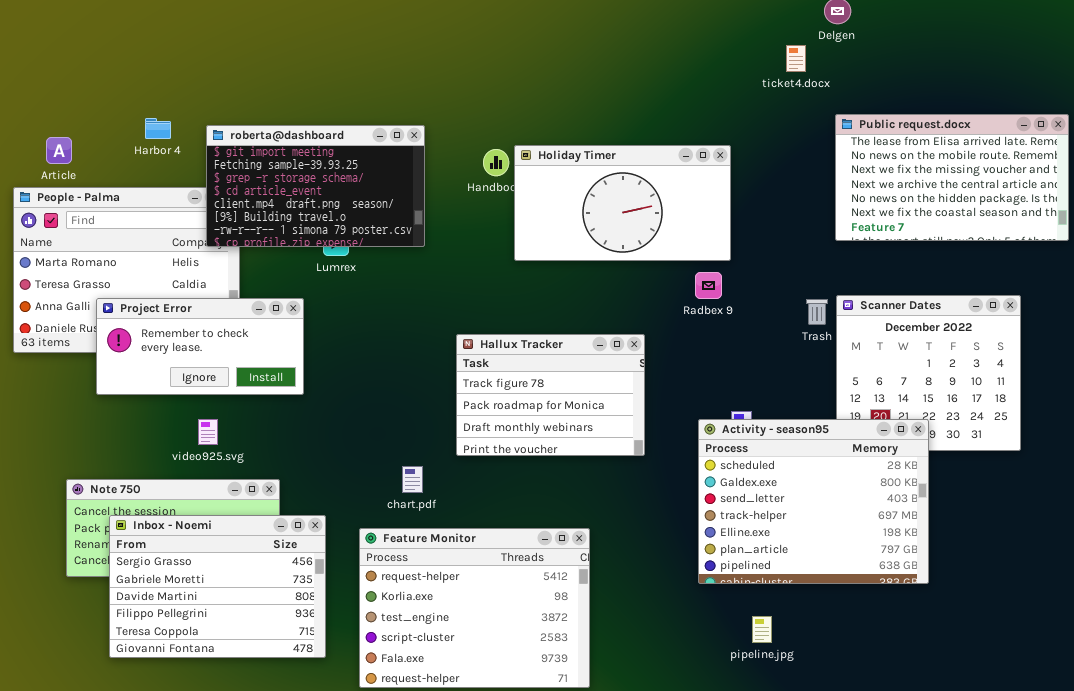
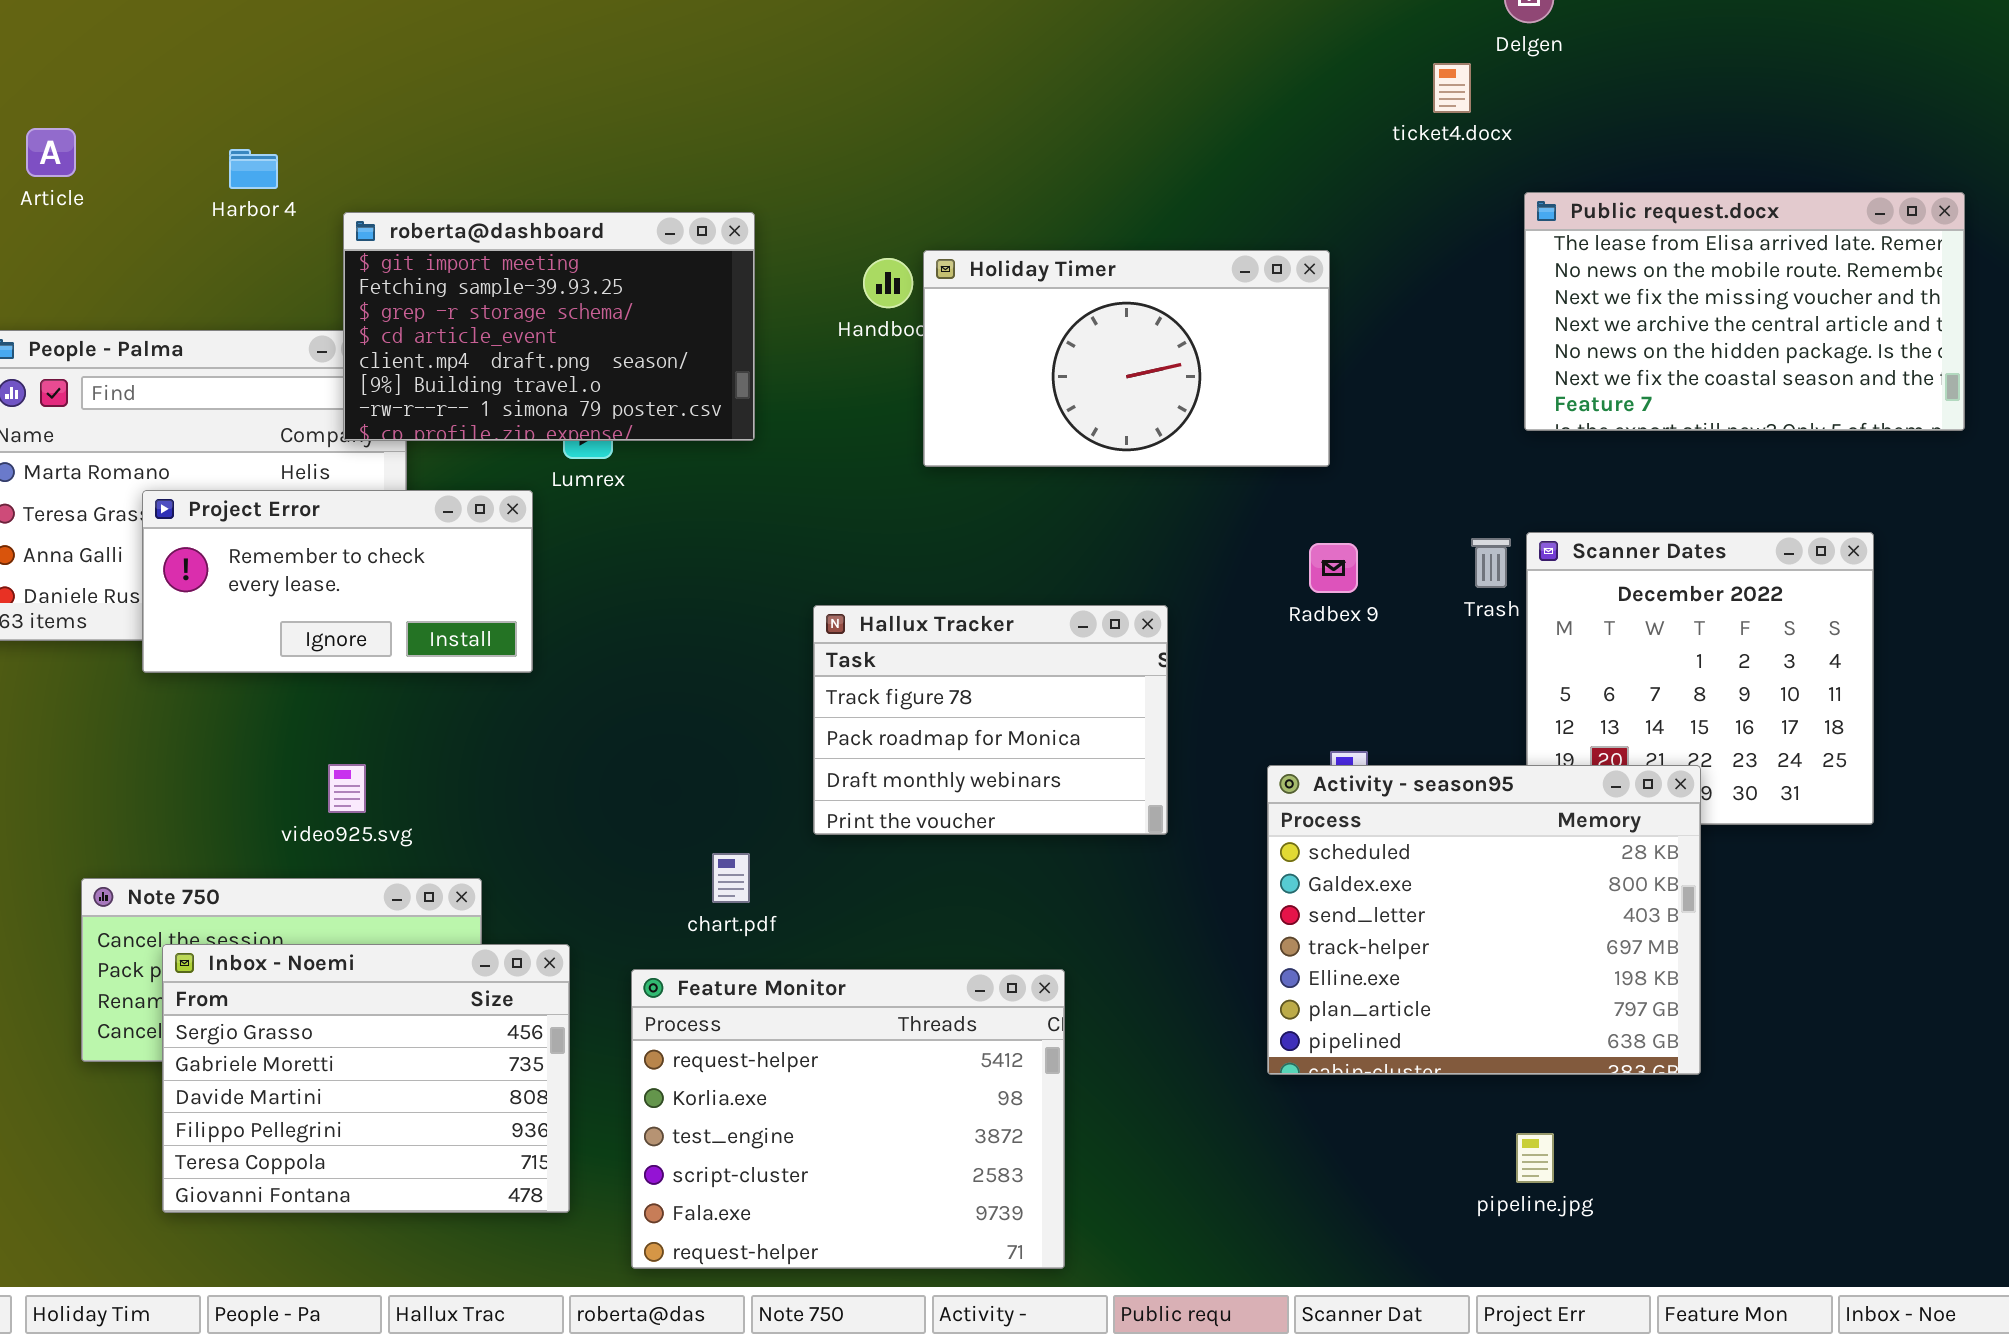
Harbor 4: [145,118,171,139] -> [229,149,278,189], moved
Article: [46,137,72,164] -> [26,128,76,177], moved
Radbex 9: [695,272,722,299] -> [1309,543,1358,593], moved
Project Error: [96,298,304,395] -> [142,490,533,673], moved
pipeline.jpg: [752,616,772,643] -> [1516,1133,1554,1183], moved

